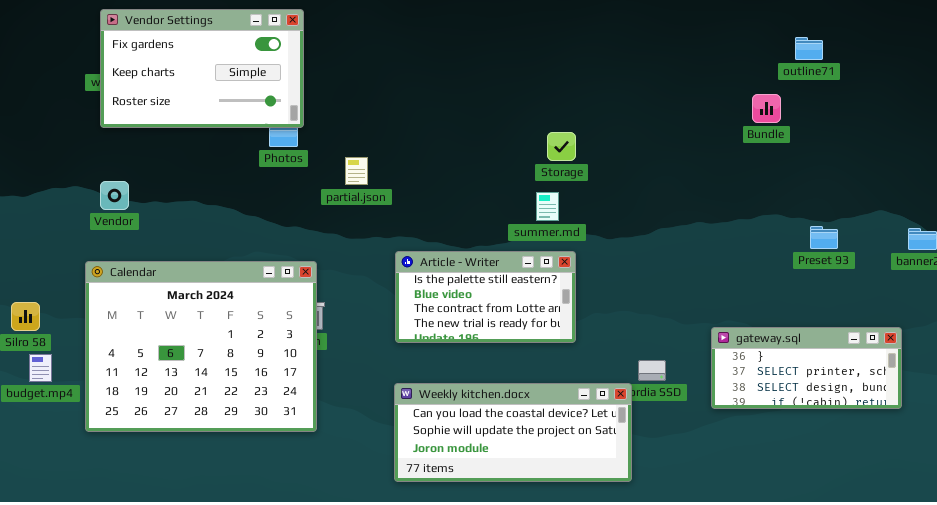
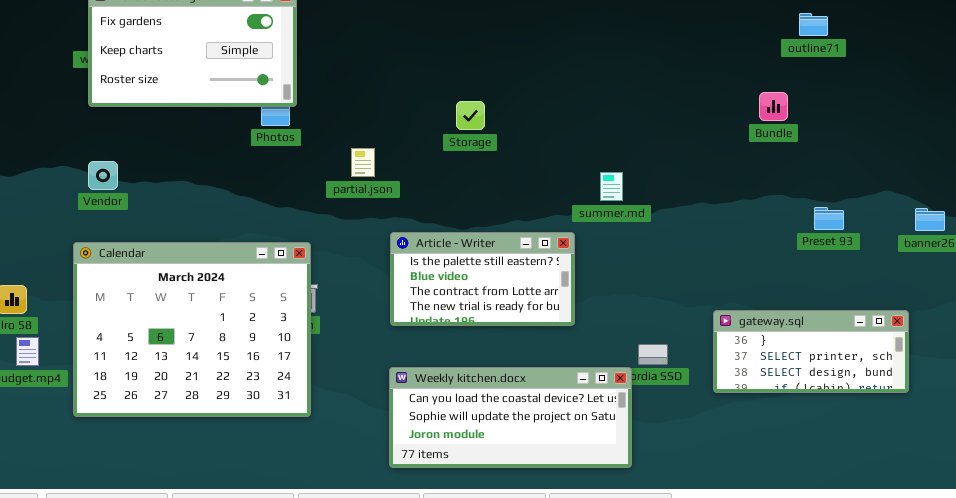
Bundle: [752,94,781,123] -> [759,92,788,121], moved
Storage: [547,132,576,161] -> [456,101,485,130], moved
partial.json: [345,157,368,185] -> [351,148,375,177], moved
summer.md: [536,192,559,221] -> [600,172,623,201], moved

